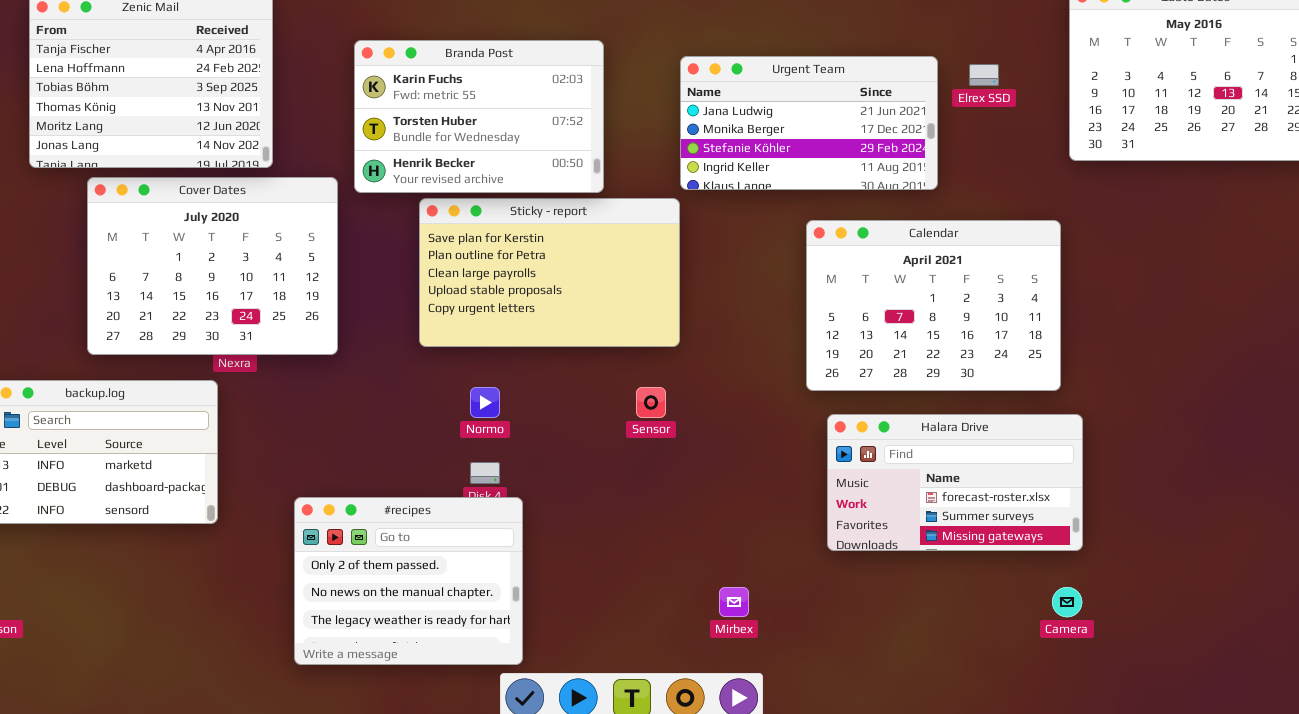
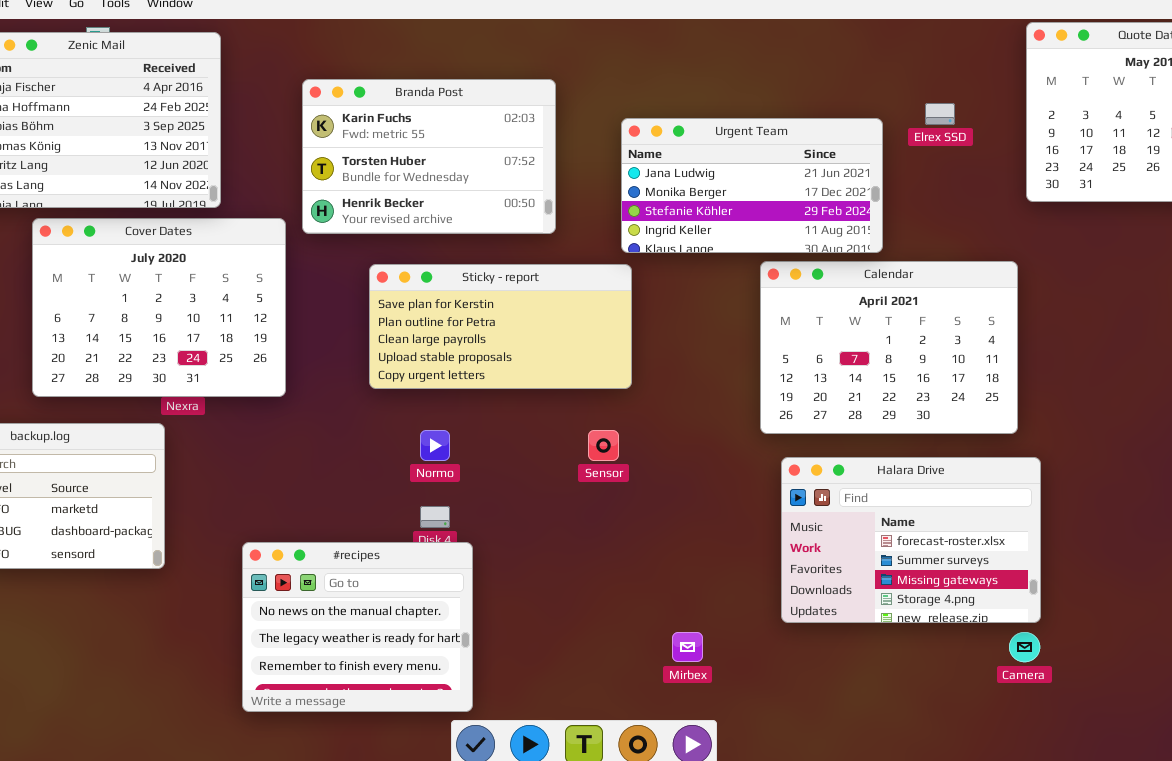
Urgent Team: [680,56,938,190] -> [621,118,883,253], moved
Sticky - report: [419,198,680,347] -> [369,264,632,389], resized
Halara Drive: [827,414,1083,551] -> [781,457,1041,623], resized
#recipes: [294,497,523,665] -> [242,542,473,712], scrolled down 1 row

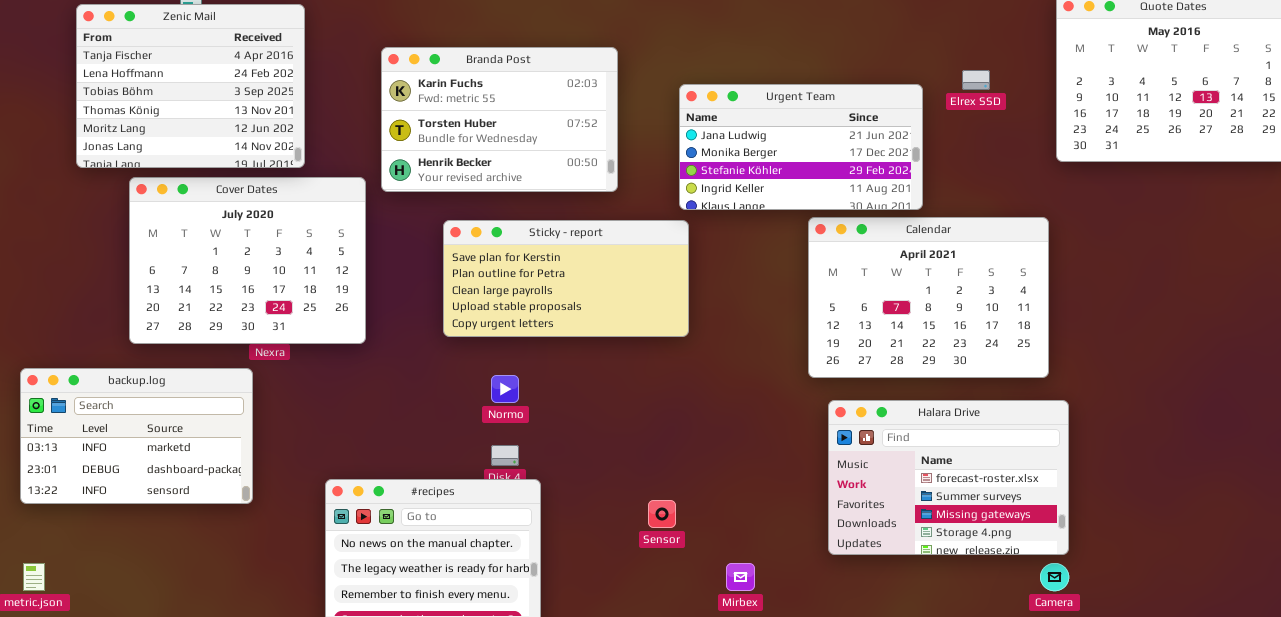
Sensor: [588,430,619,461] -> [648,500,676,528], moved

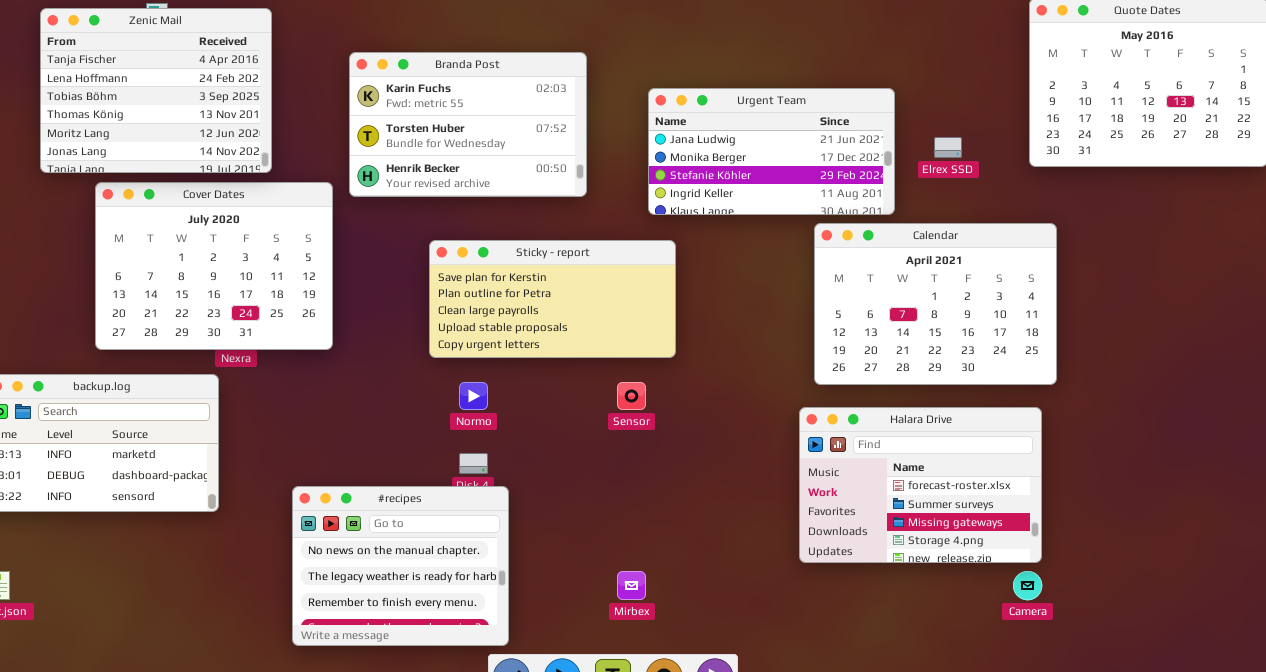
Elrex SSD: [962,70,990,90] -> [934,137,962,158], moved
Calendar: [808,217,1049,378] -> [814,223,1057,385], moved
Sticky - report: [443,220,689,337] -> [429,240,676,358], moved
Sensor: [648,500,676,528] -> [617,382,646,410], moved
Mirbex: [726,563,755,591] -> [617,571,646,600], moved

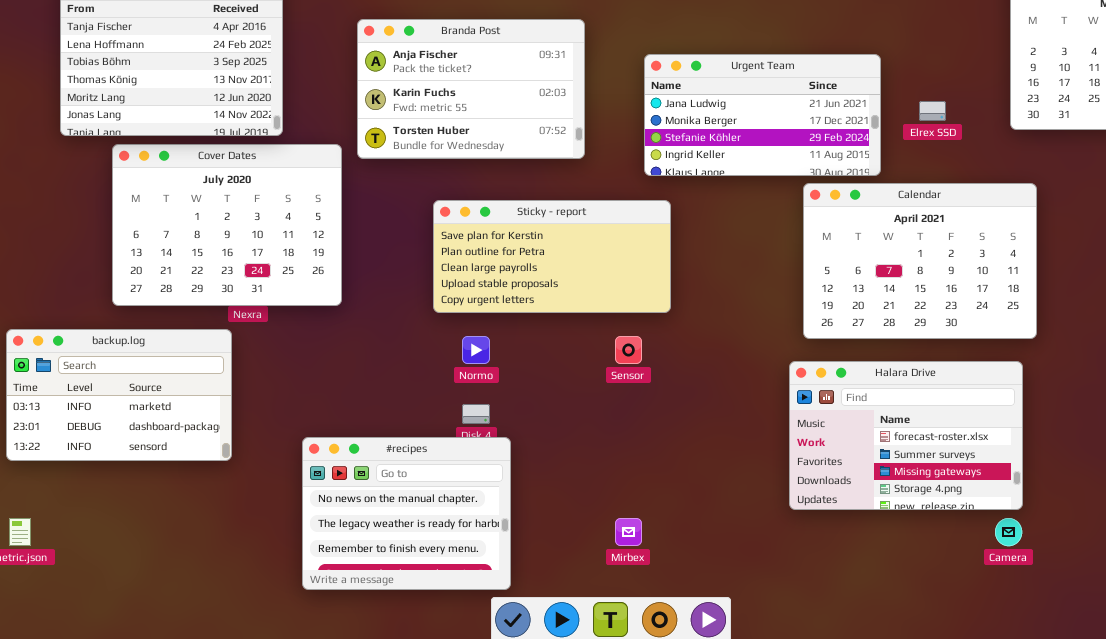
Branda Post: [349,52,587,197] -> [357,19,585,159], scrolled up 1 row

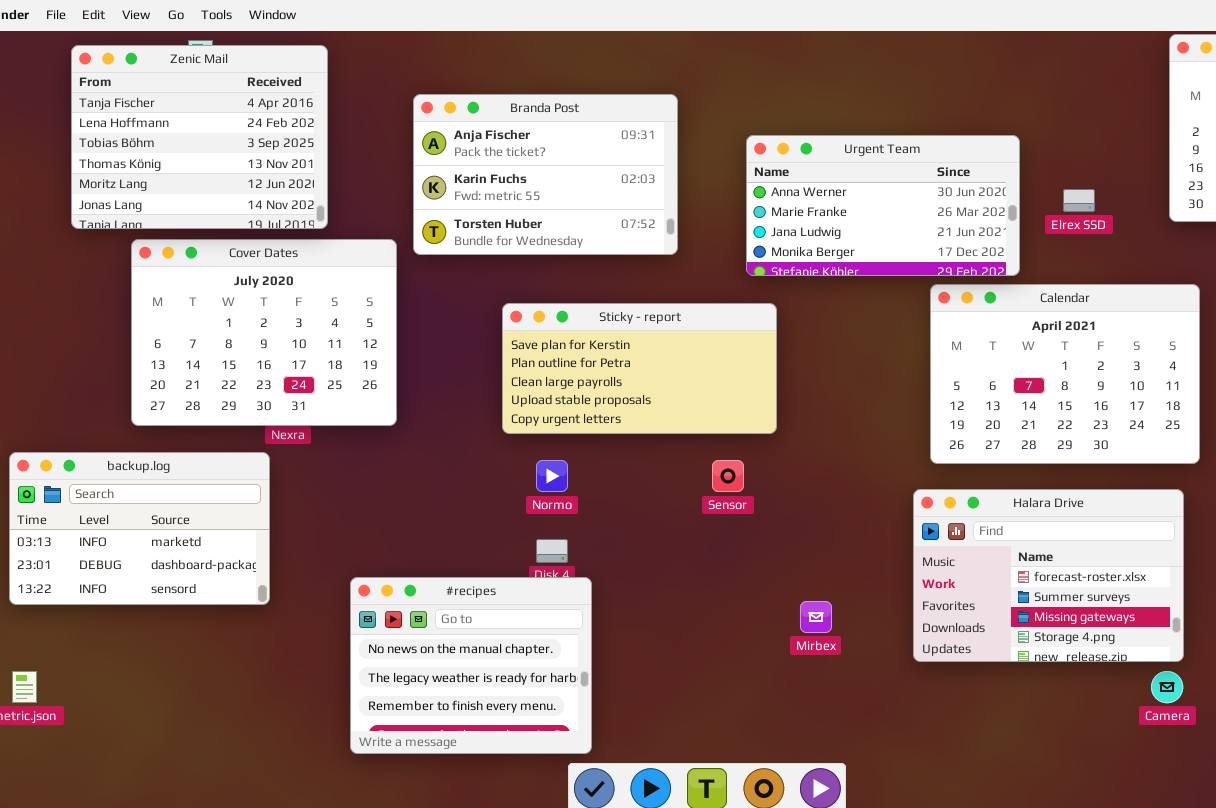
Urgent Team: [644,54,881,176] -> [746,135,1020,276], scrolled up 2 rows
Mirbex: [615,518,642,546] -> [800,601,832,633], moved

